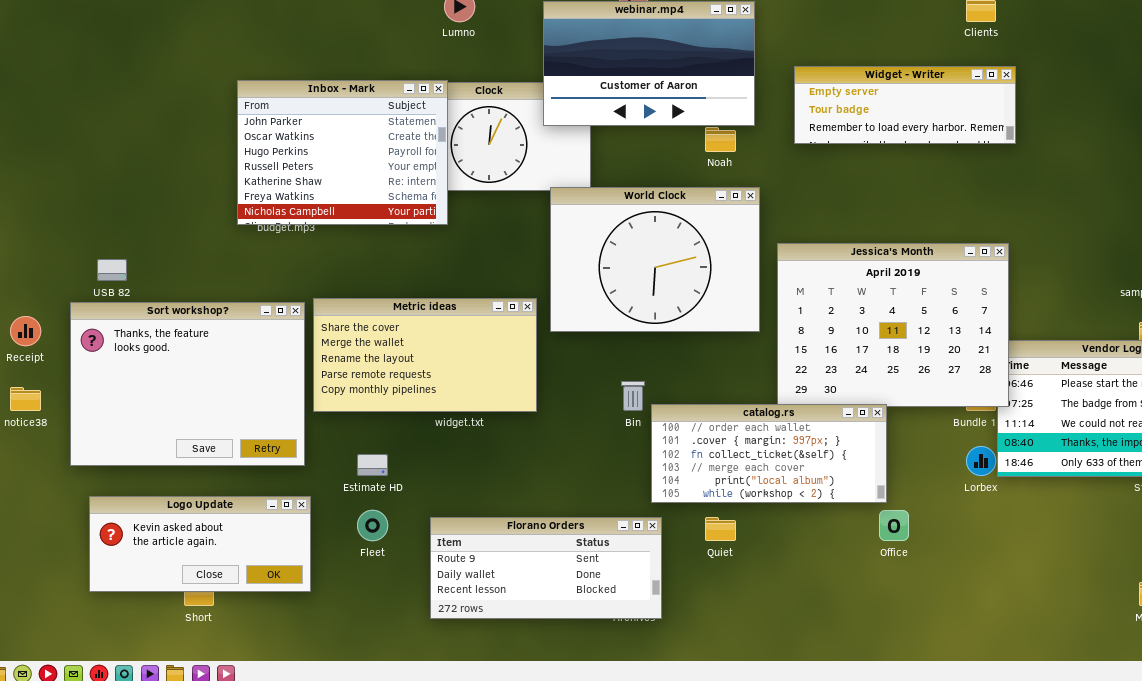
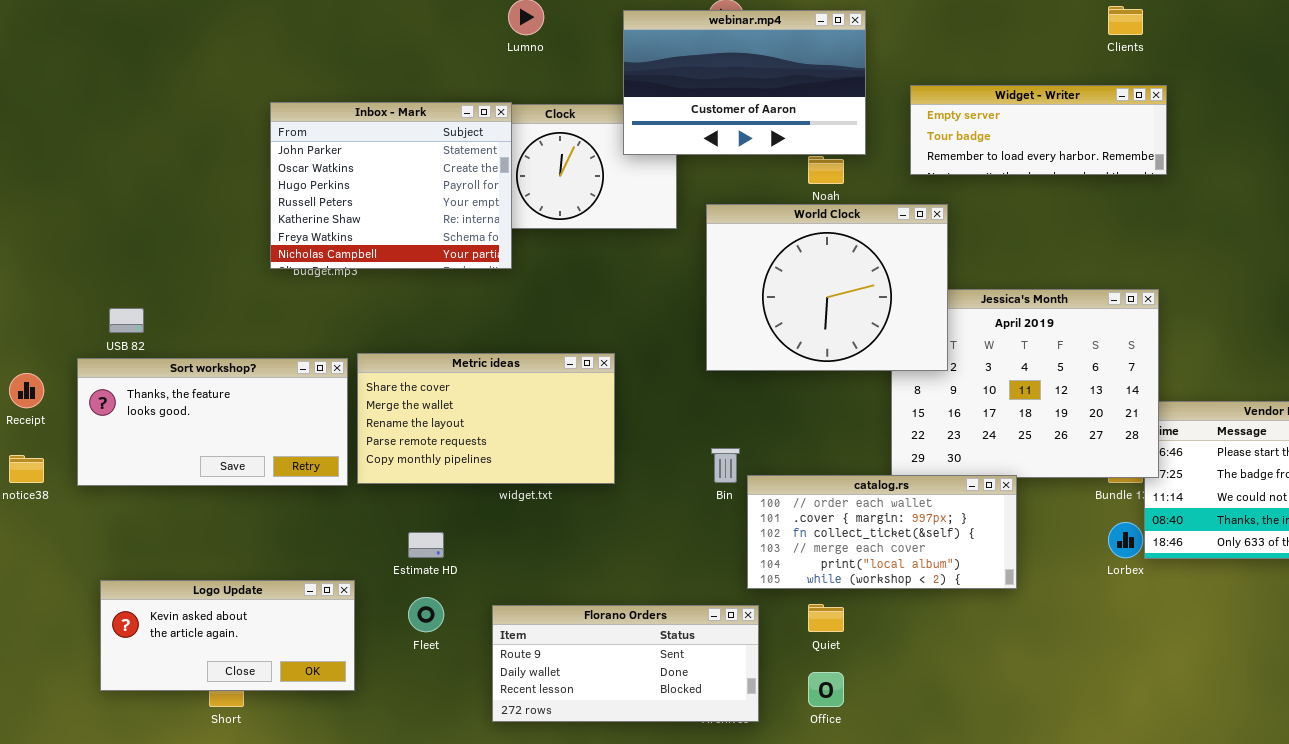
World Clock: [550,187,760,332] -> [706,204,948,371], moved
Sort workshop?: [70,302,305,466] -> [77,358,348,486], resized
Office: [879,510,909,541] -> [808,672,844,707], moved

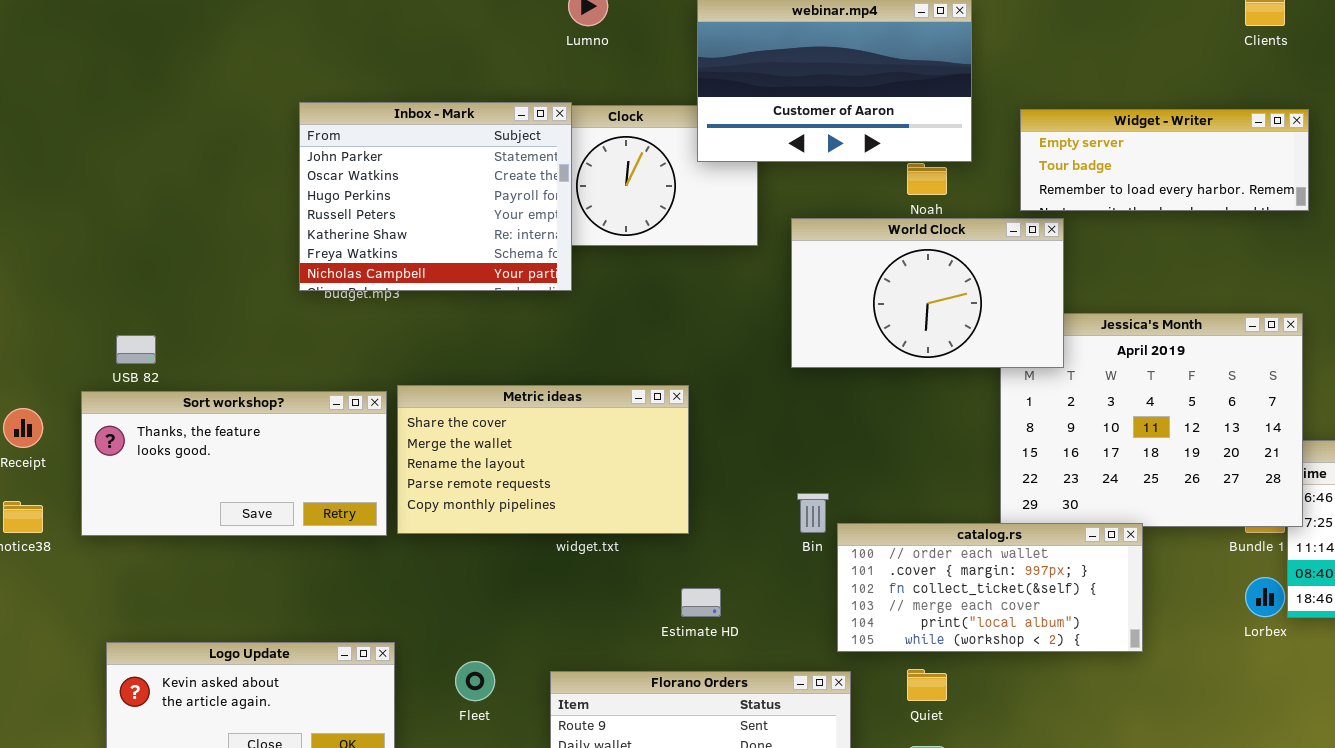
Widget - Writer: [910,85,1167,175] -> [1020,109,1309,211], moved
World Clock: [706,204,948,371] -> [791,218,1064,368], resized
Estimate HD: [408,532,444,558] -> [681,588,721,617], moved

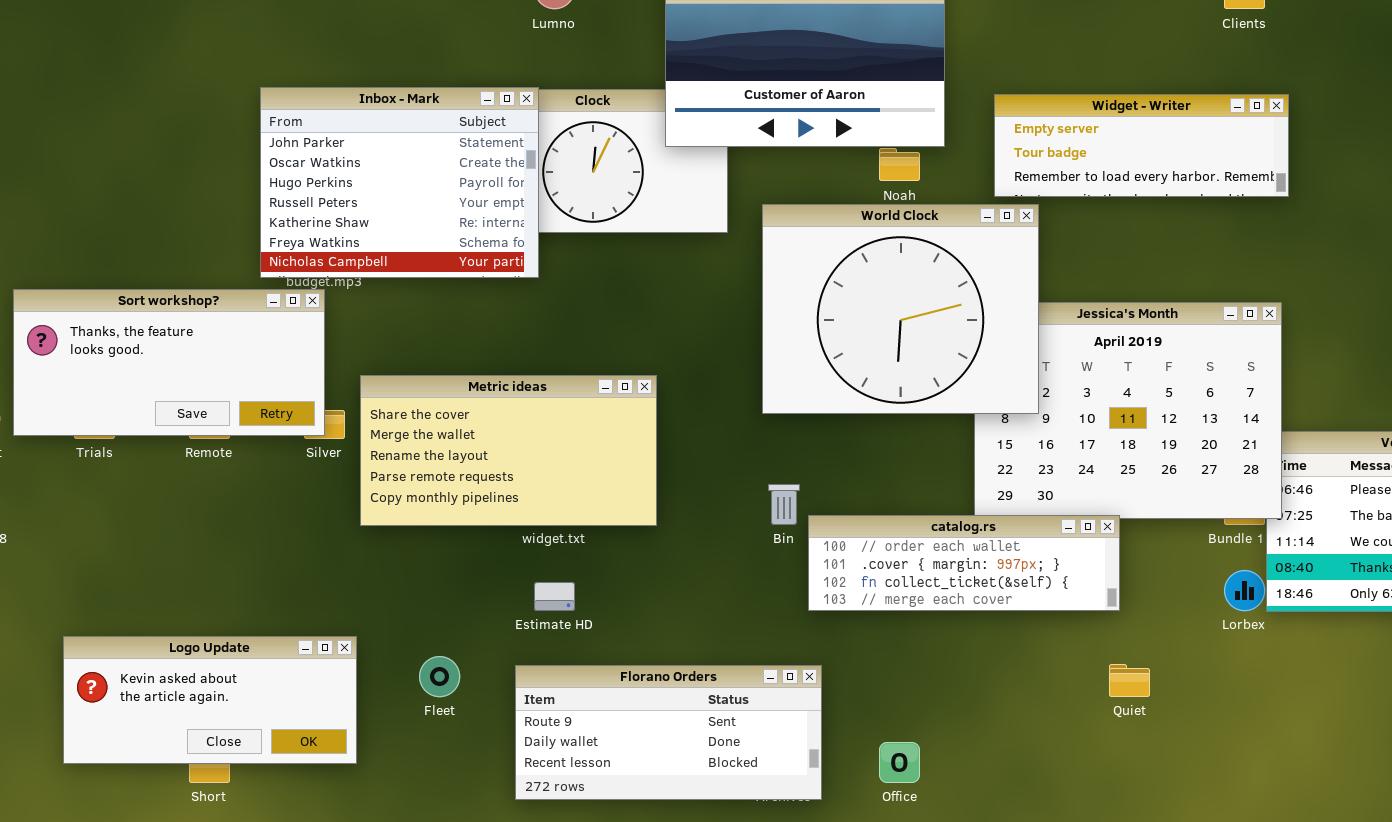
World Clock: [791,218,1064,368] -> [762,204,1039,414], resized
Sort workshop?: [81,391,387,536] -> [13,289,325,436], moved
catalog.rs: [837,523,1143,652] -> [808,515,1120,611], resized
Estimate HD: [681,588,721,617] -> [534,582,575,611], moved
Quiet: [907,669,947,701] -> [1109,664,1150,697], moved

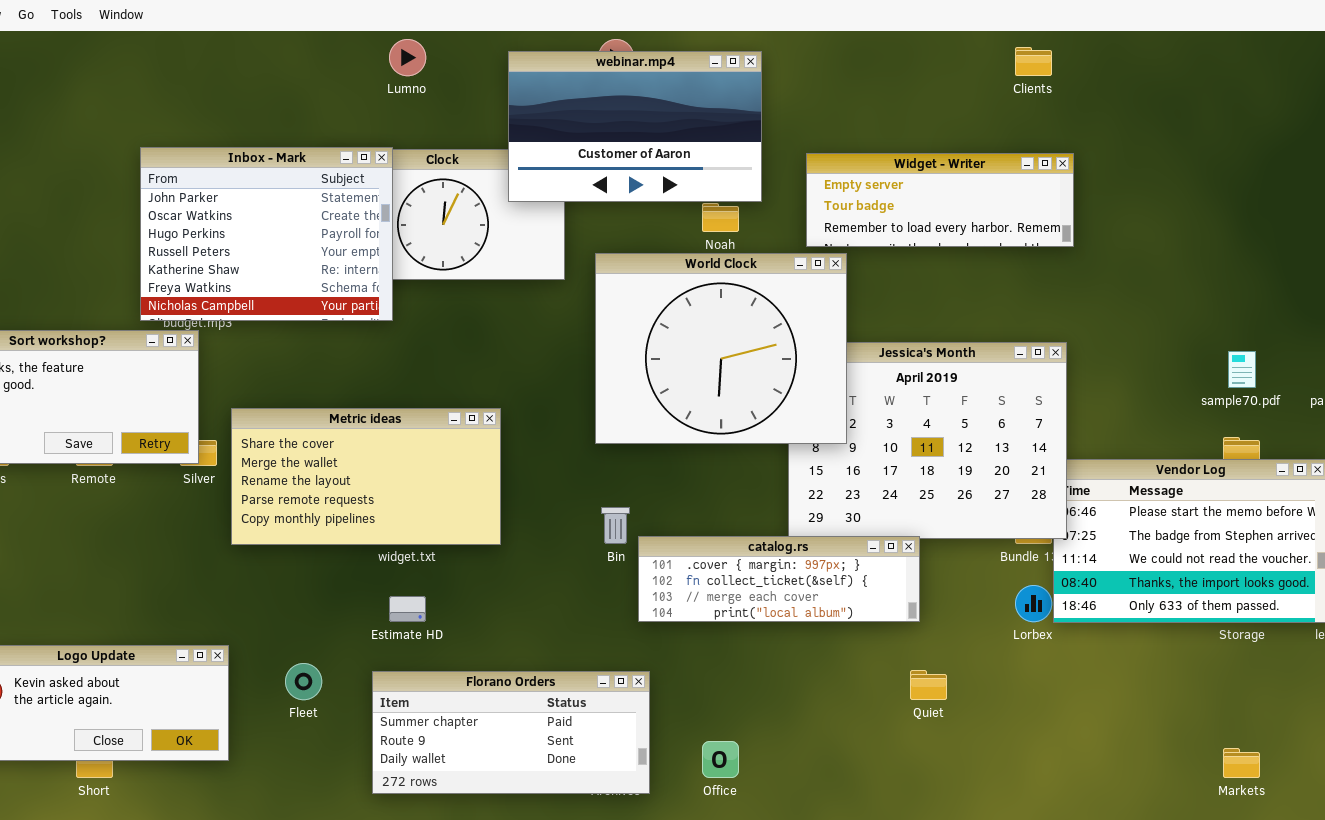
catalog.rs: [808,515,1120,611] -> [638,536,920,622], scrolled down 1 row
Florano Orders: [515,665,822,800] -> [372,671,650,794], scrolled up 1 row

